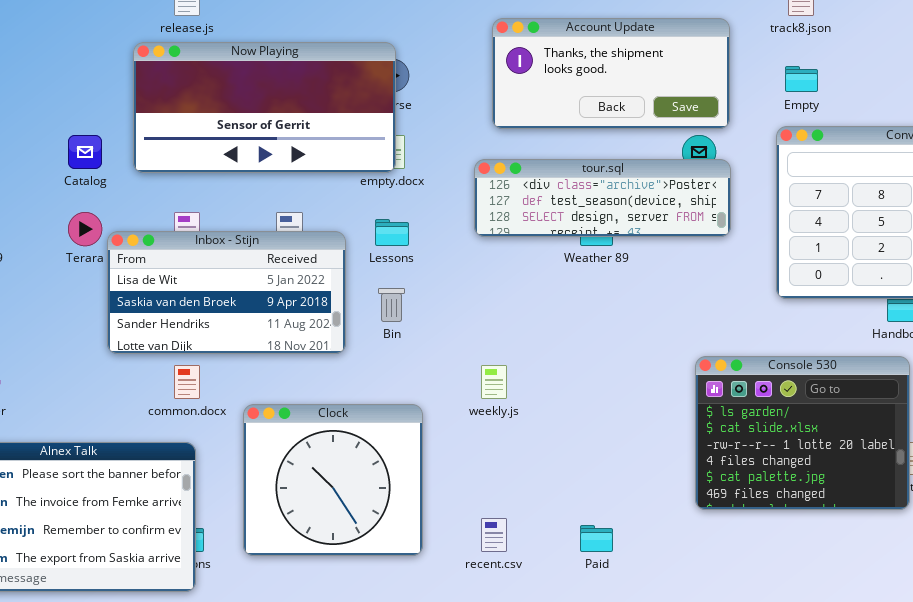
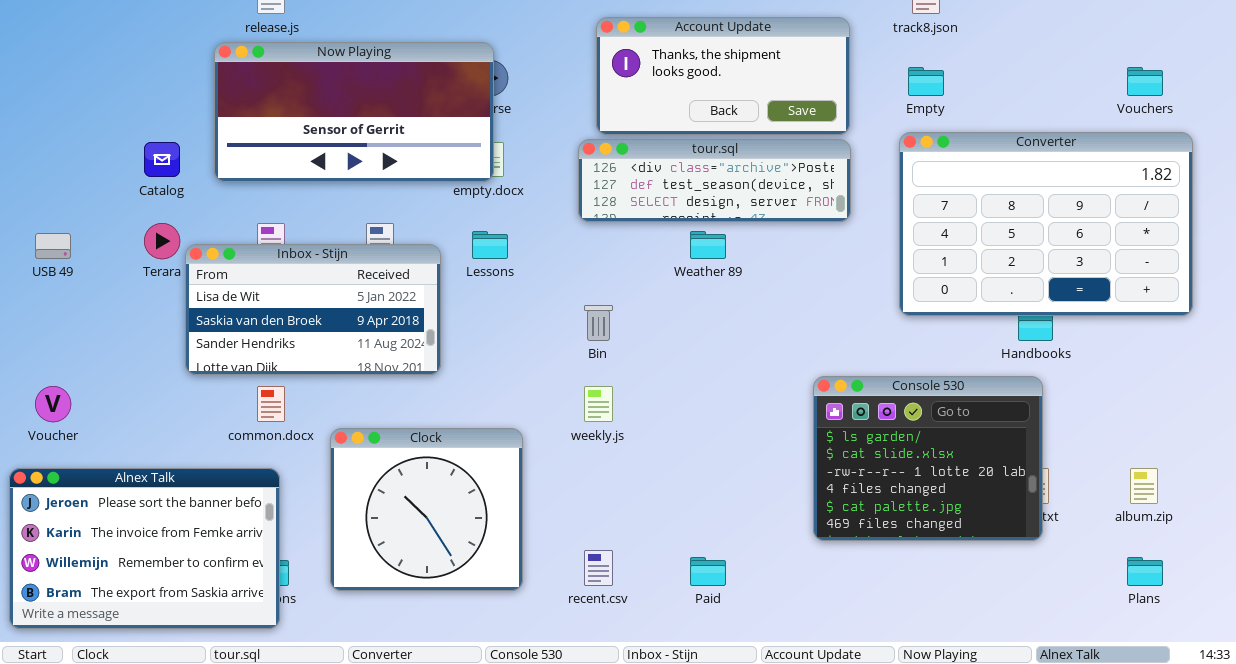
tour.sql: [474,159,731,237] -> [578,139,851,222], moved
Bin: [378,288,405,322] -> [584,305,613,341], moved

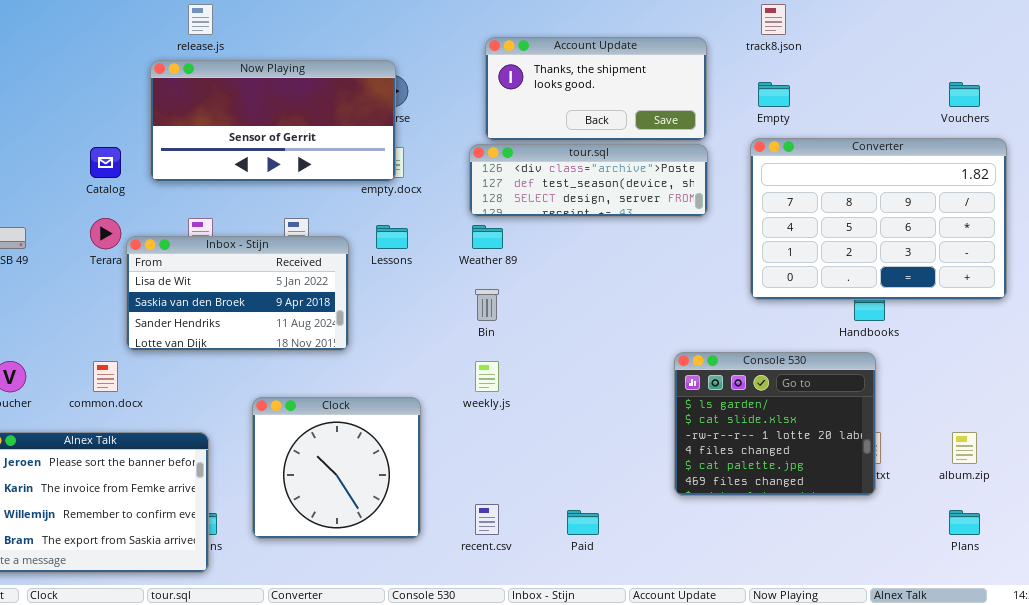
Weather 89: [690,231,726,259] -> [472,225,503,249], moved
common.docx: [257,386,285,422] -> [93,361,118,392], moved

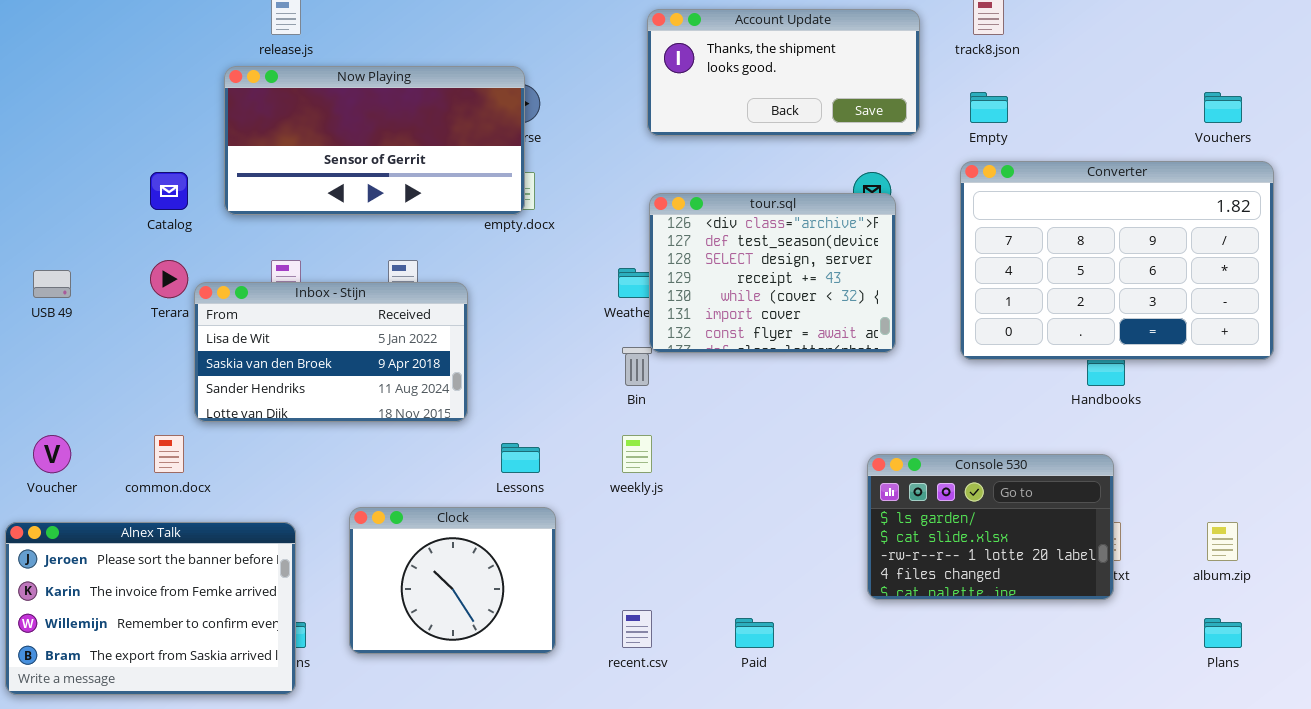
Account Update: [485,37,707,141] -> [647,9,920,136], moved
tour.sql: [469,144,708,217] -> [649,193,896,353], moved, resized
Lessons: [376,225,408,249] -> [501,443,540,473], moved
Console 530: [674,352,876,496] -> [867,454,1114,600], resized
Clock: [252,397,421,539] -> [349,507,556,654], resized

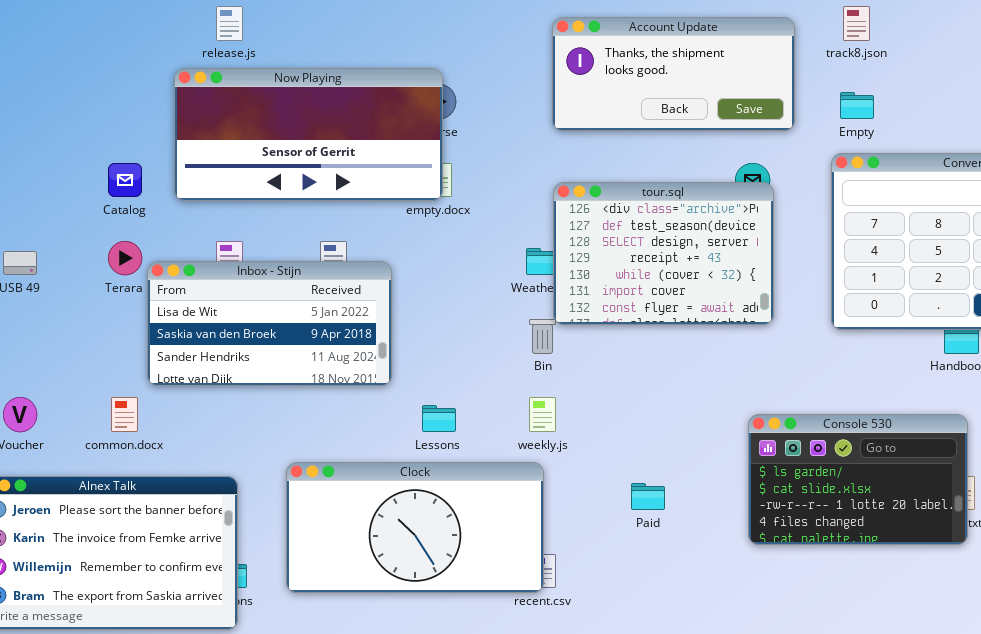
Clock: [349,507,556,654] -> [286,462,544,593], resized
Paid: [735,618,774,648] -> [631,483,665,510], moved

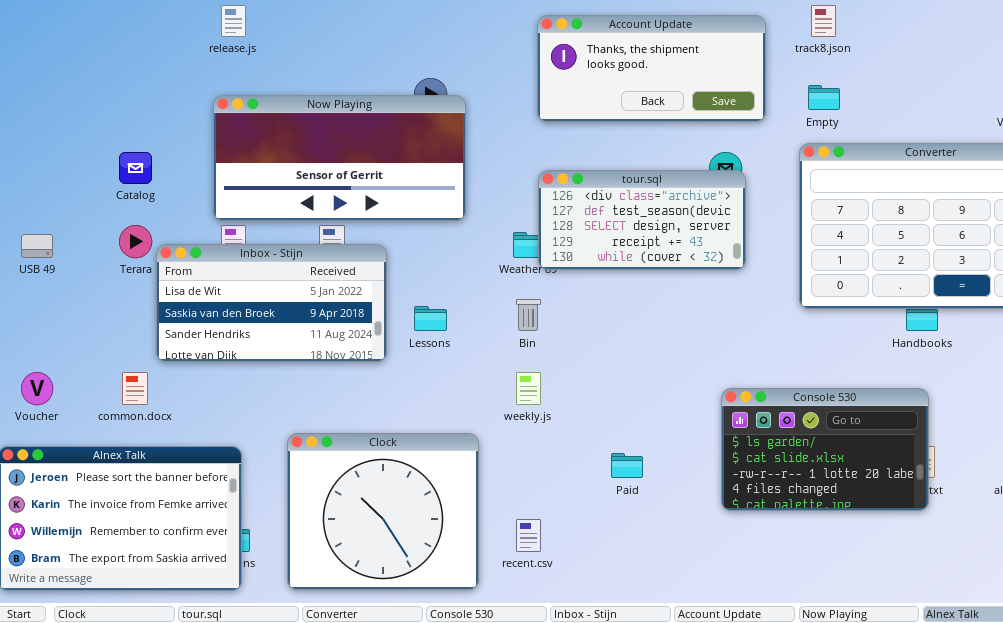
Now Playing: [174,68,443,201] -> [213,95,466,221], moved
tour.sql: [553,182,774,325] -> [538,170,746,270], resized
Lessons: [422,405,456,432] -> [414,306,447,331], moved
Clock: [286,462,544,593] -> [287,433,479,590], resized

